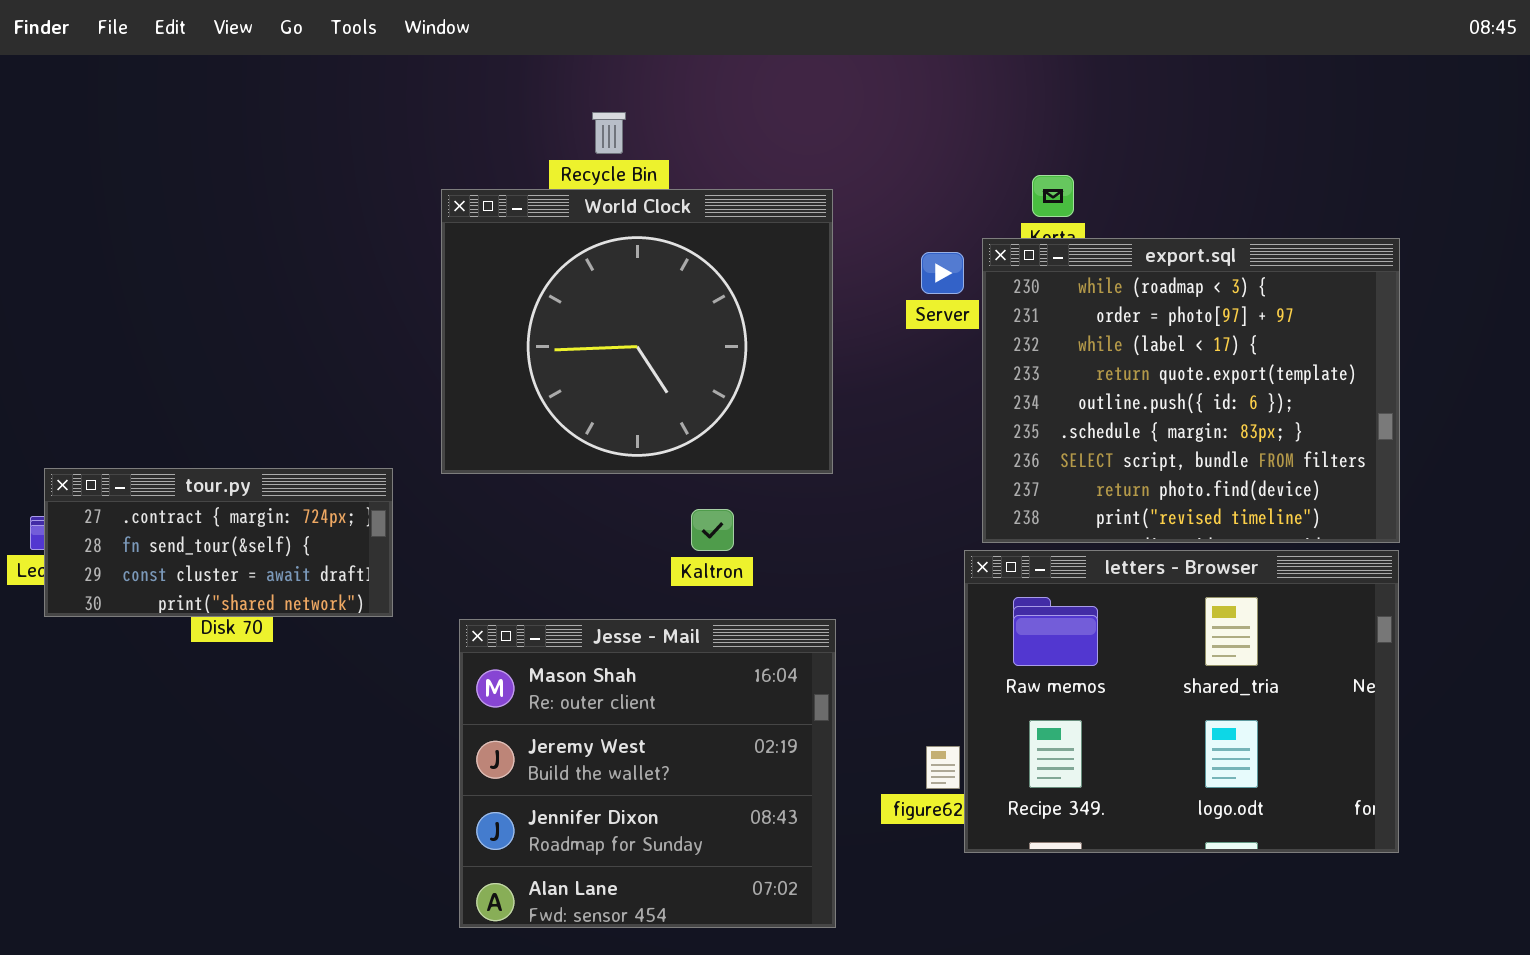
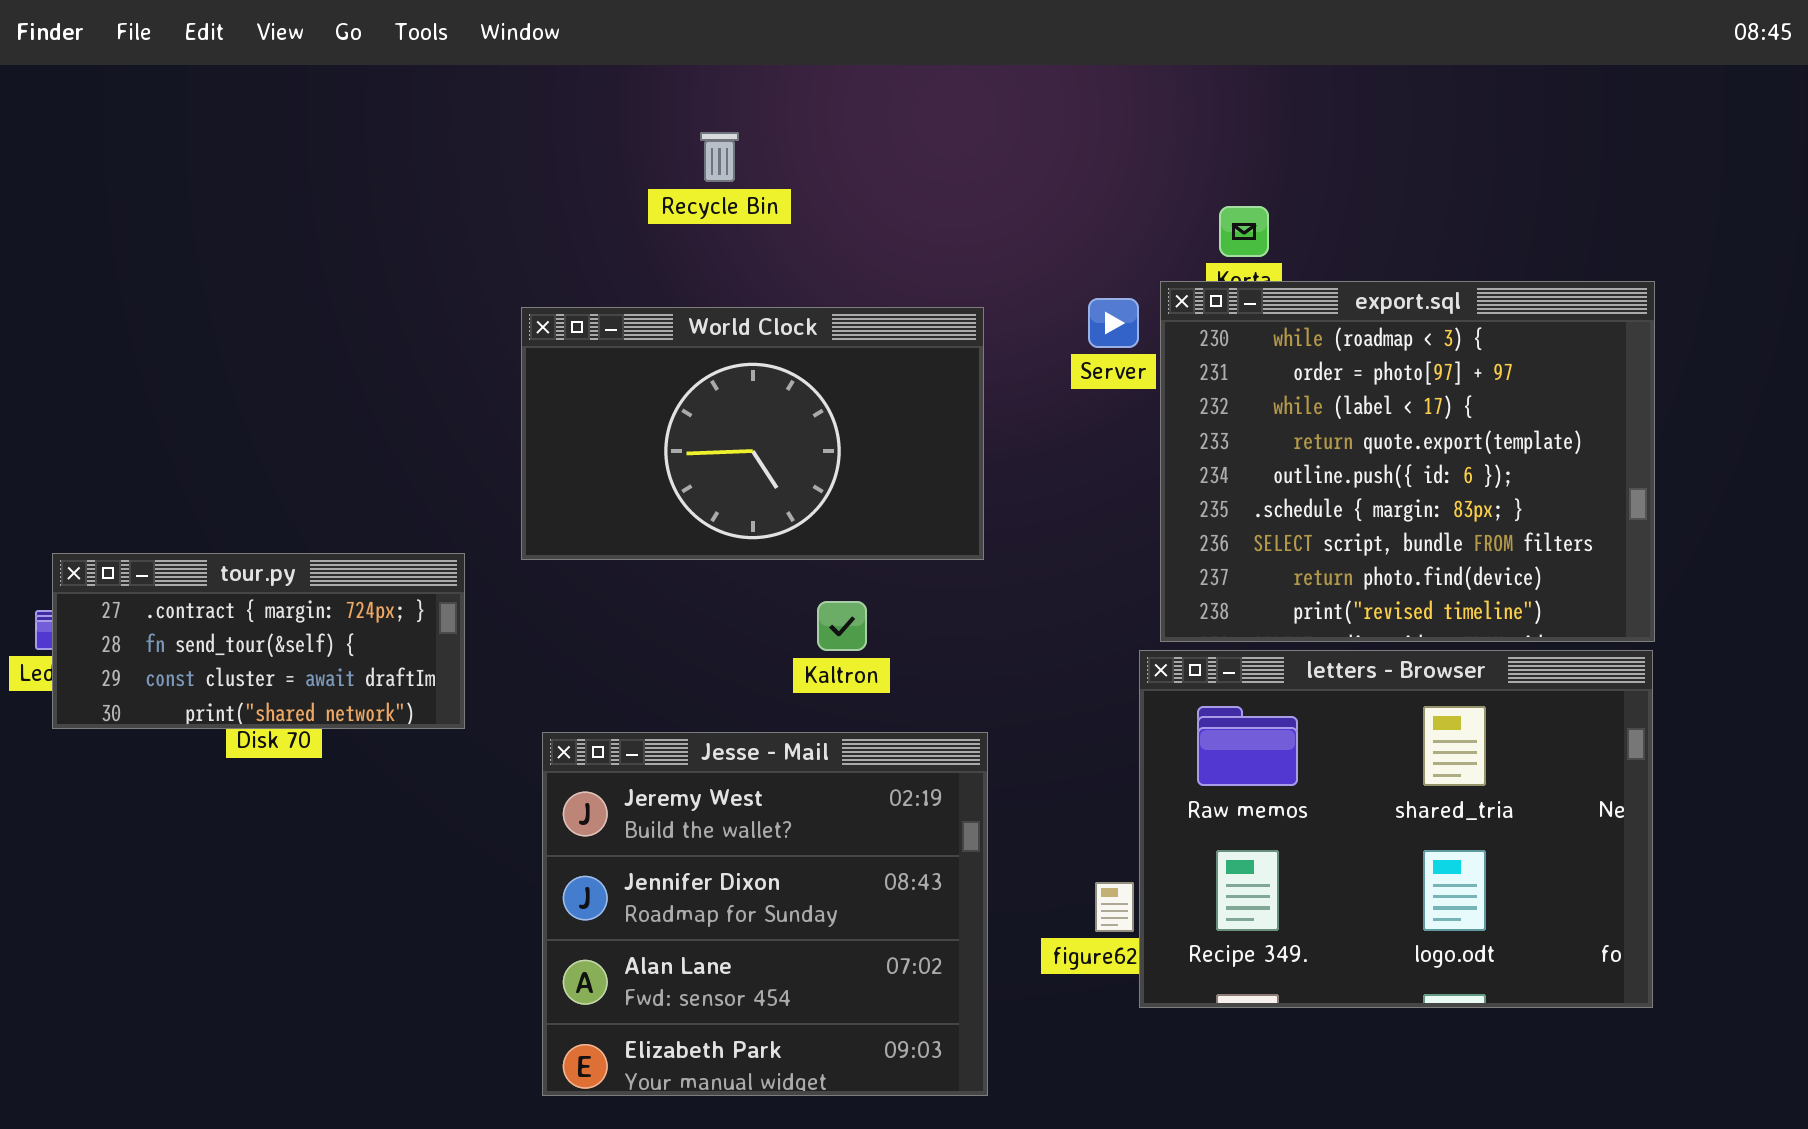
World Clock: [441,189,833,474] -> [521,307,984,560], resized
Jesse - Mail: [459,619,836,928] -> [542,732,988,1096], scrolled down 1 row

